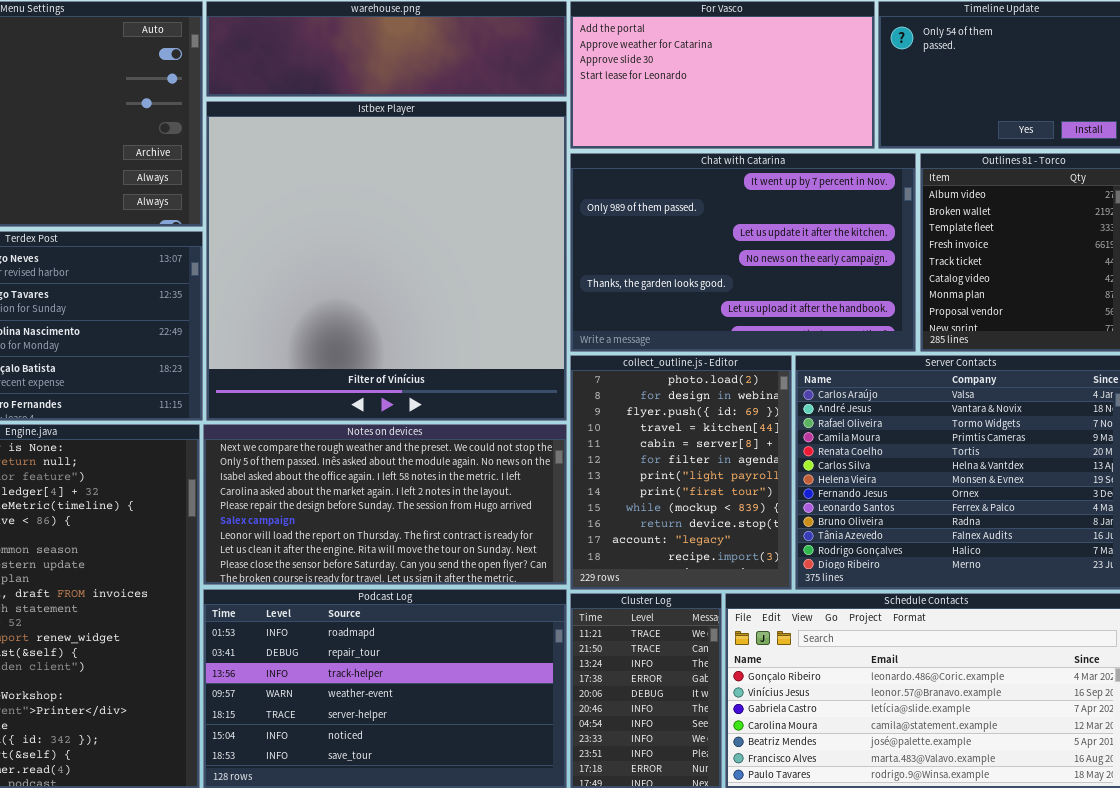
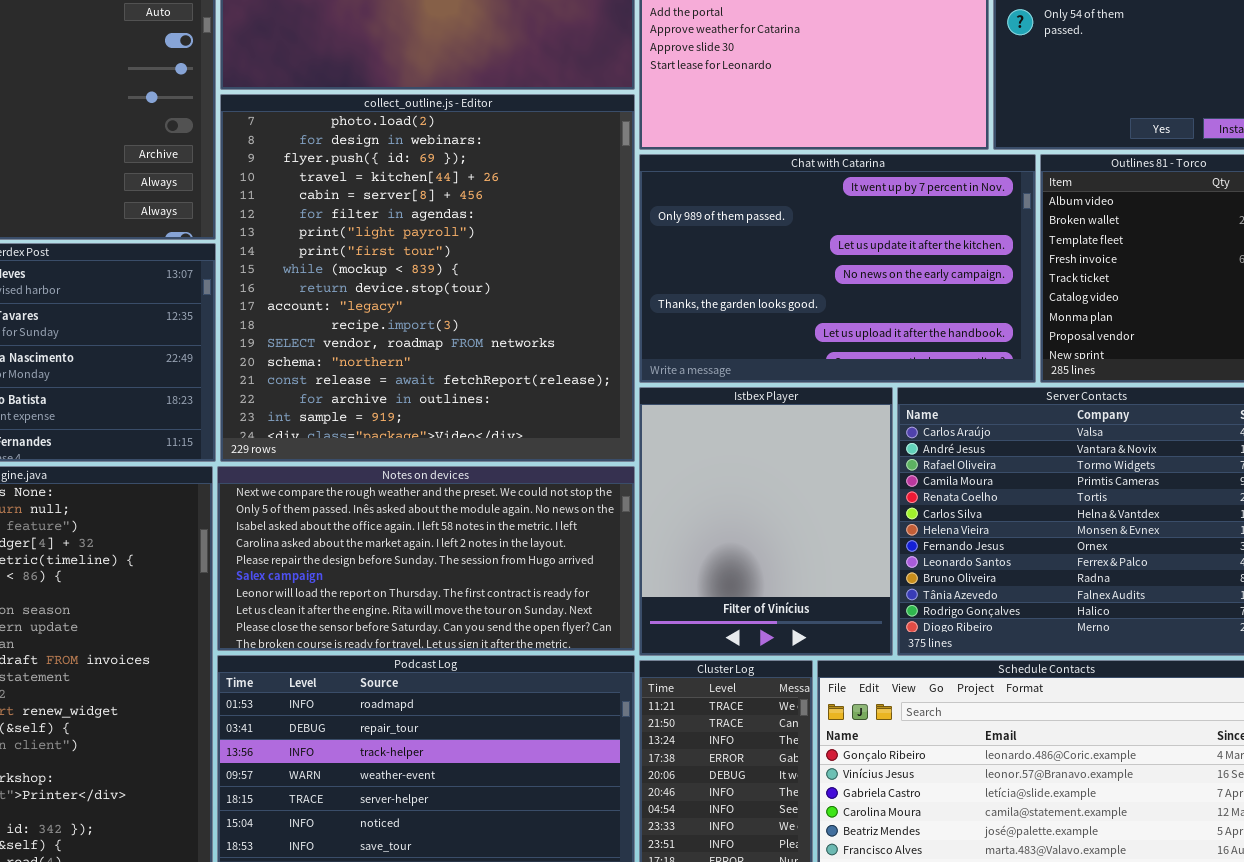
Istbex Player: [206,101,567,421] -> [639,387,893,656], moved, resized
collect_outline.js - Editor: [570,355,792,590] -> [220,94,635,462], moved, resized

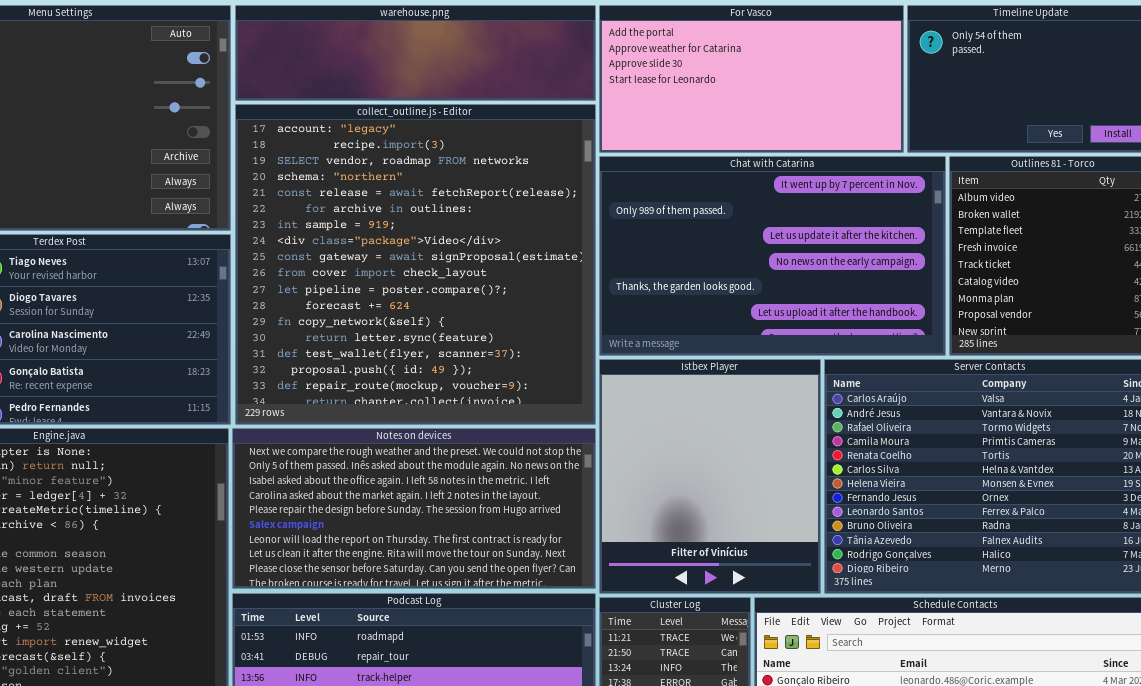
collect_outline.js - Editor: [220,94,635,462] -> [235,104,596,425], scrolled down 10 rows

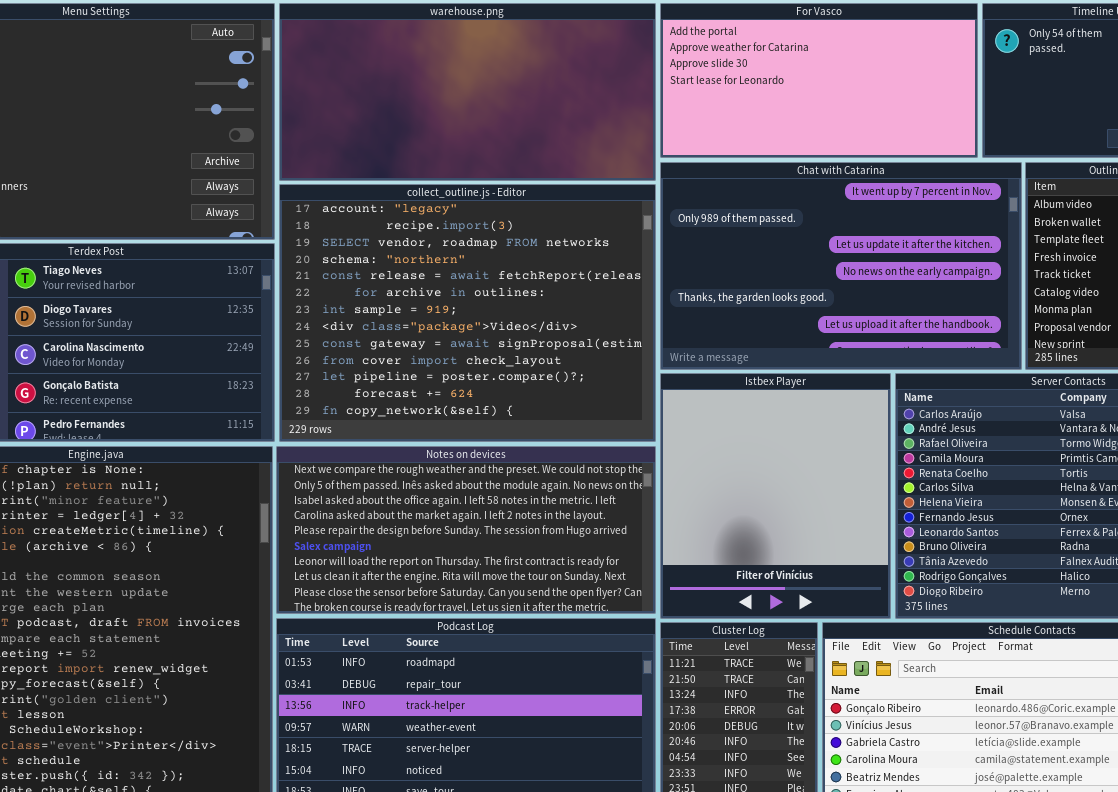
warehouse.png: [235,5,596,101] -> [279,3,656,181], resized
collect_outline.js - Editor: [235,104,596,425] -> [279,184,656,442], resized

